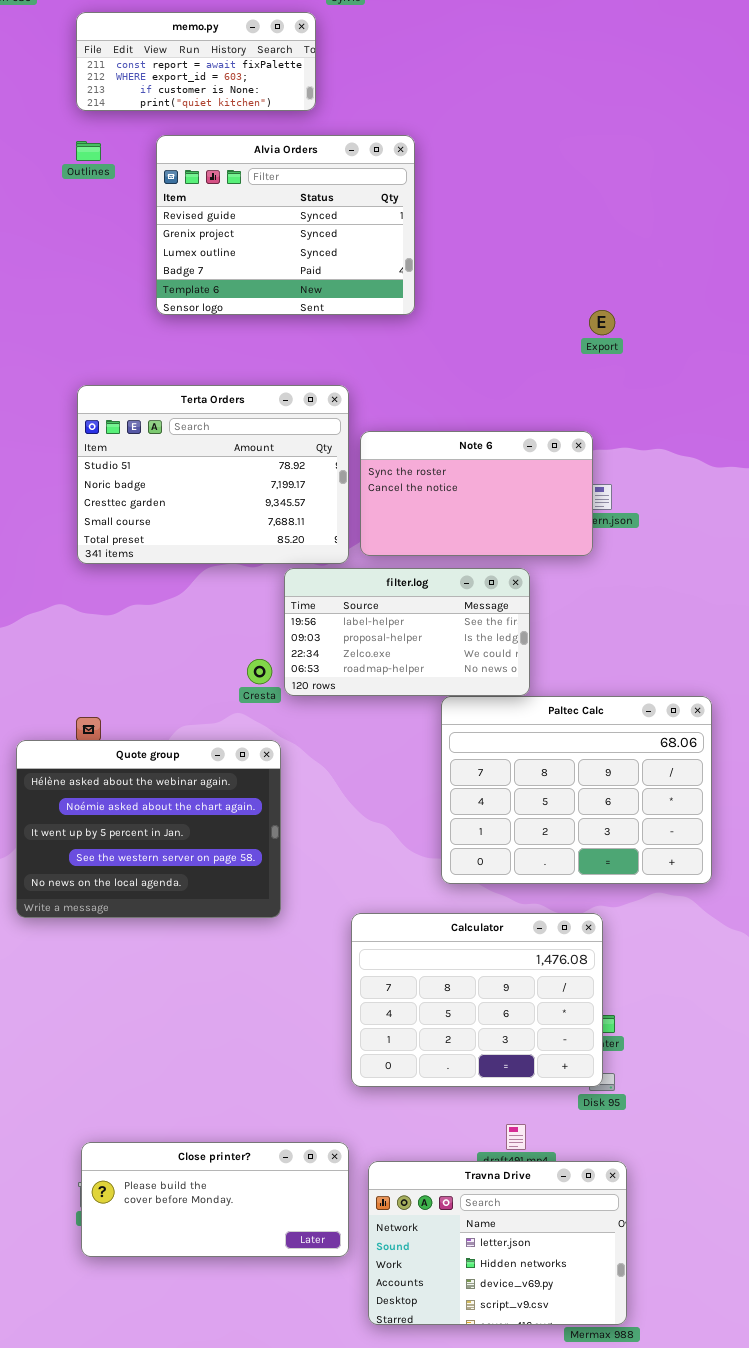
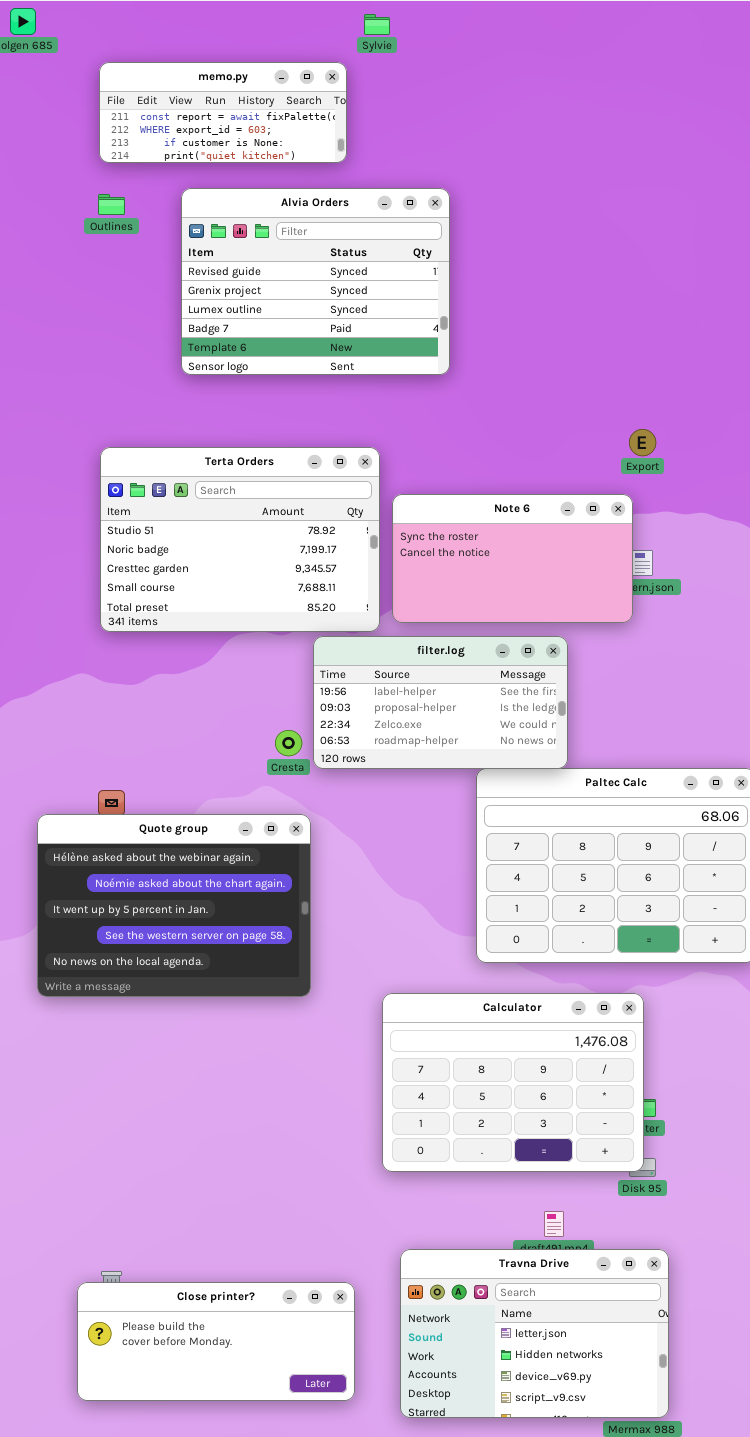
Export: [589,310,615,335] -> [629,429,656,456], moved
Close printer?: [81,1142,349,1257] -> [77,1282,355,1401], moved

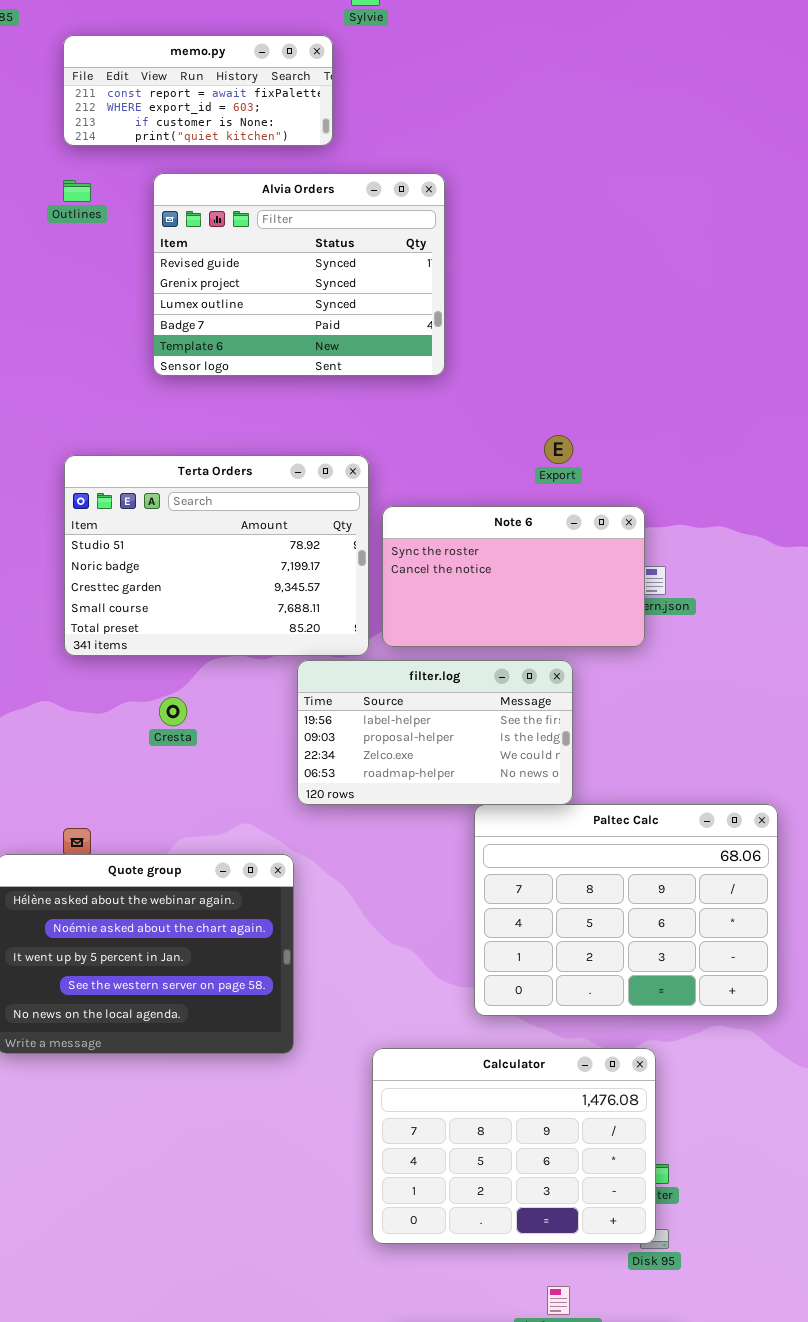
Export: [629,429,656,456] -> [544,435,573,464], moved
Cresta: [275,730,302,756] -> [159,697,187,726], moved

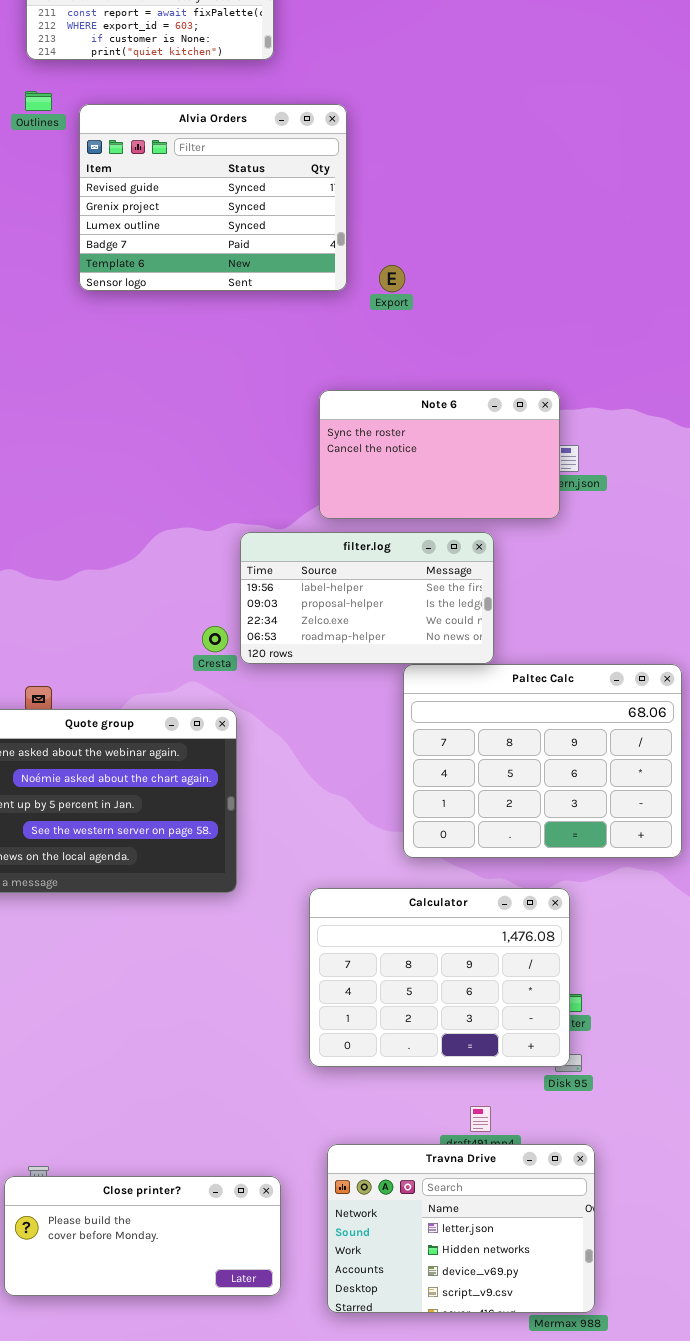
Alvia Orders: [153,173,445,376] -> [79,104,347,291], moved
Export: [544,435,573,464] -> [379,265,405,292], moved
Terta Orders: [64,455,369,656] -> none, closed
Cresta: [159,697,187,726] -> [202,626,228,652], moved

